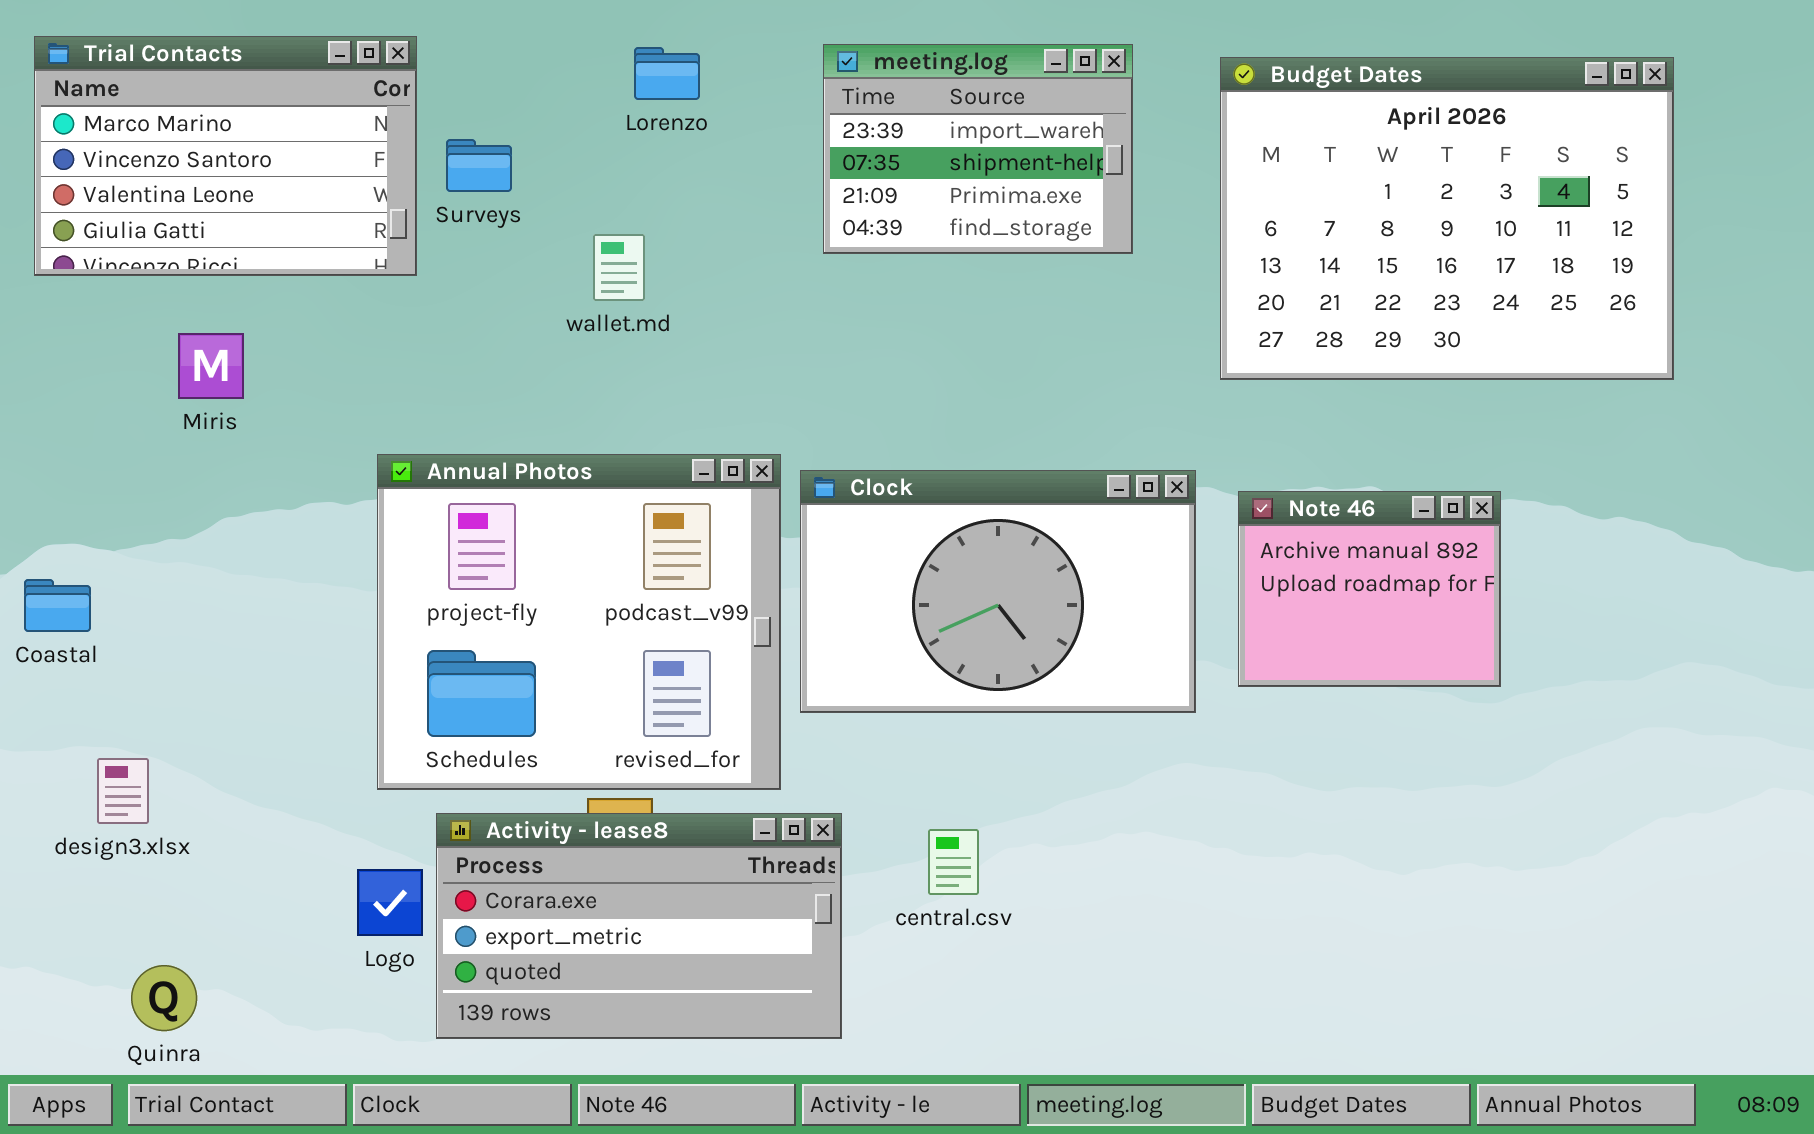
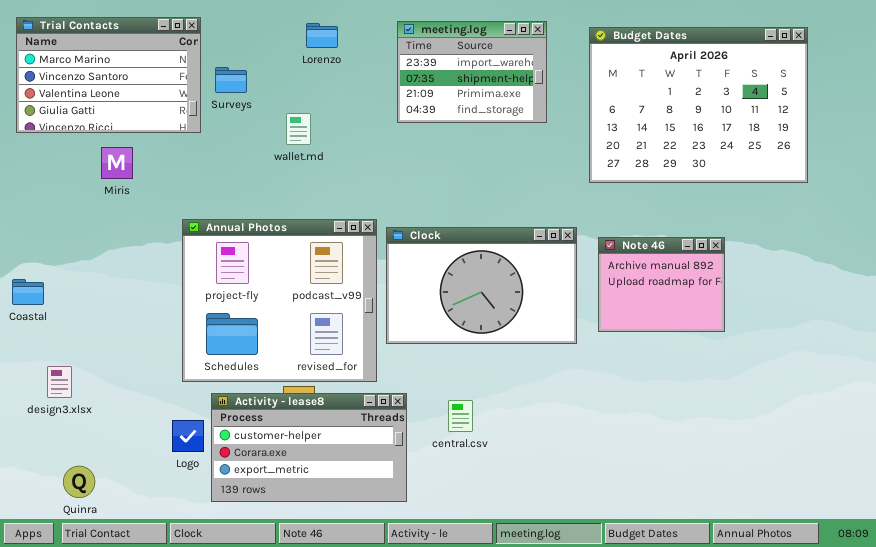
Miris: [178,333,244,399] -> [101,147,133,179], moved
Activity - lease8: [436,813,842,1039] -> [211,393,407,502], scrolled up 1 row

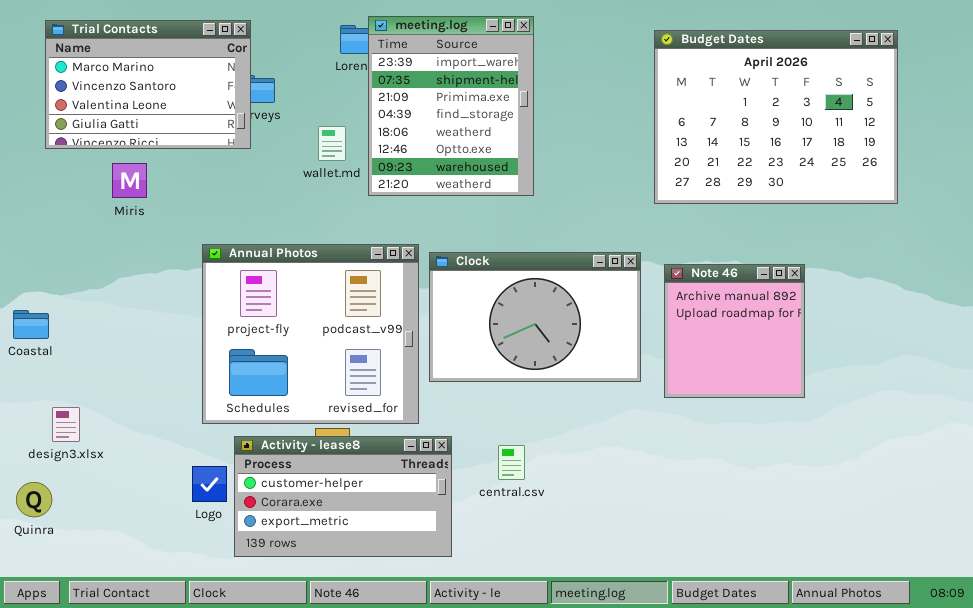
Trial Contacts: [16,17,201,133] -> [45,20,251,149], moved
meeting.log: [397,21,547,123] -> [368,16,534,196], moved, resized
Note 46: [598,237,725,332] -> [664,264,805,398], resized
Quinra: [63,466,95,498] -> [16,482,52,517], moved

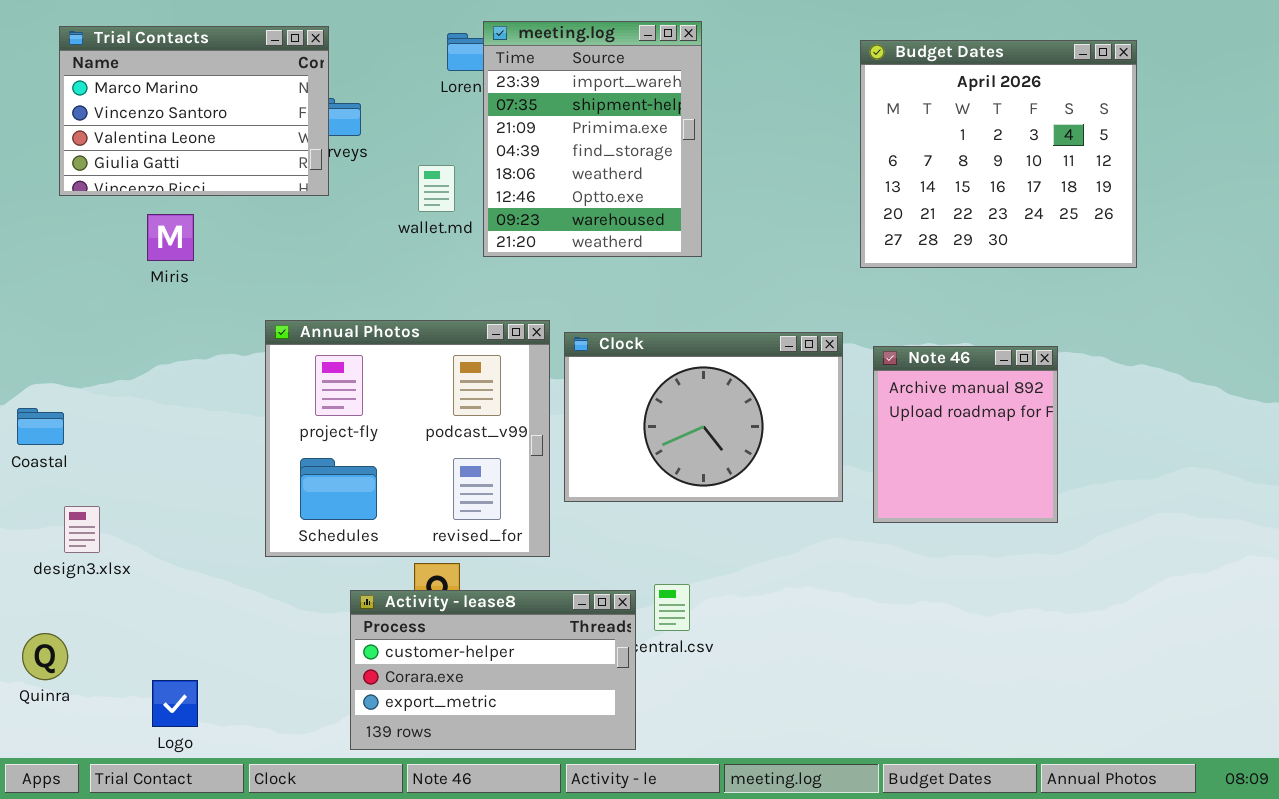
Budget Dates: [654,30,898,204] -> [860,40,1137,268], resized
design3.xlsx: [52,407,80,442] -> [64,506,100,553], moved
Activity - lease8: [234,436,452,557] -> [350,590,636,750], moved
Logo: [192,466,227,502] -> [152,680,198,727], moved

